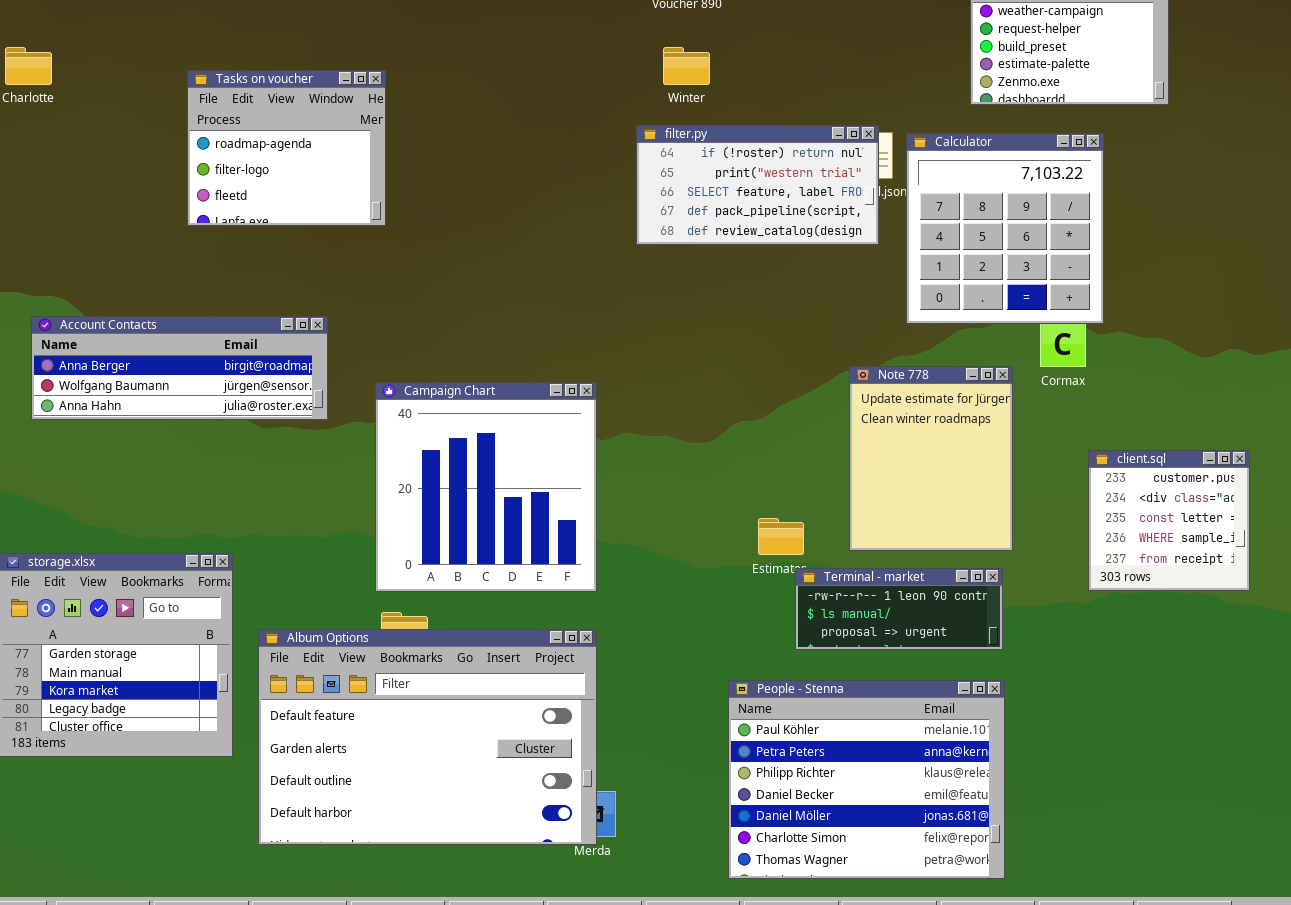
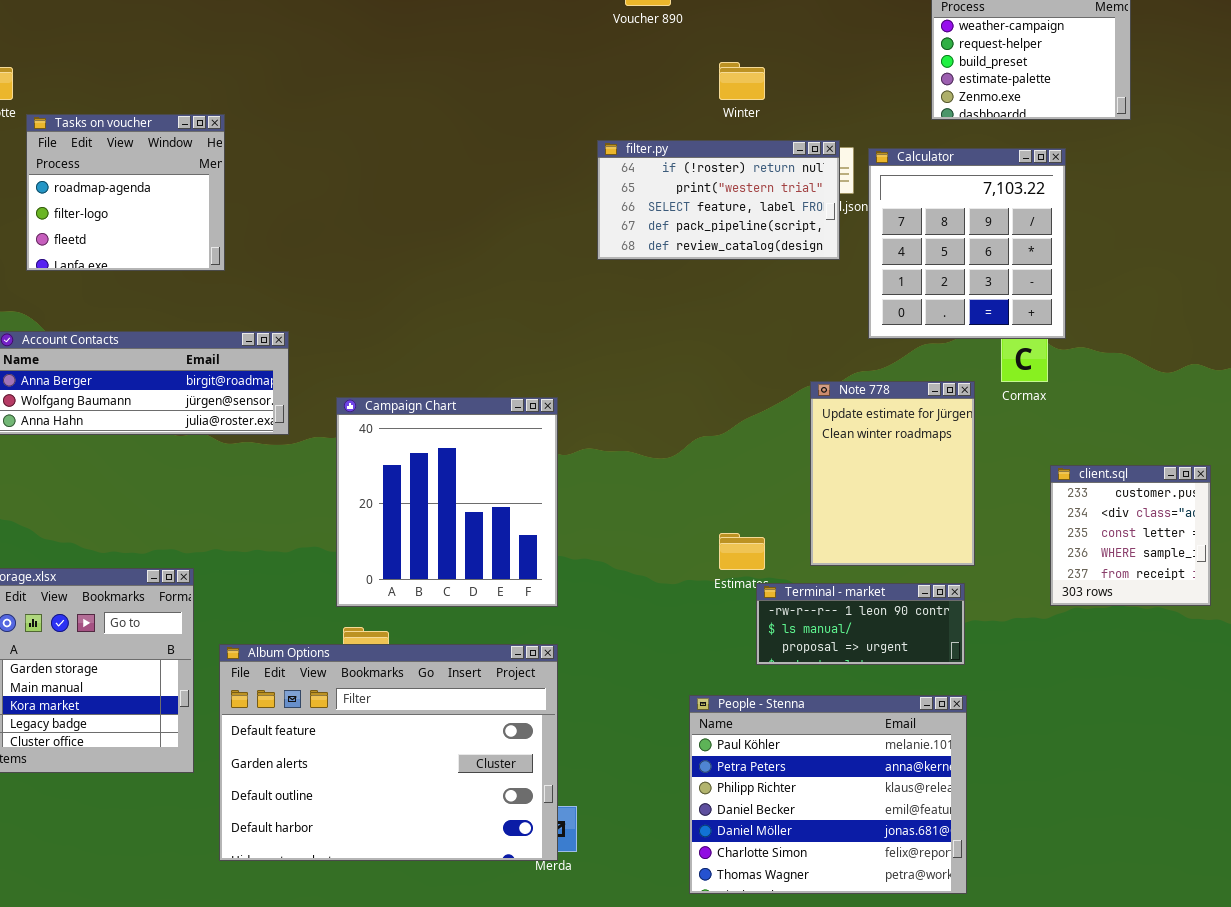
Winter: [663,47,710,85] -> [719,62,765,100], moved
Tasks on voucher: [187,70,386,226] -> [26,114,225,271], moved

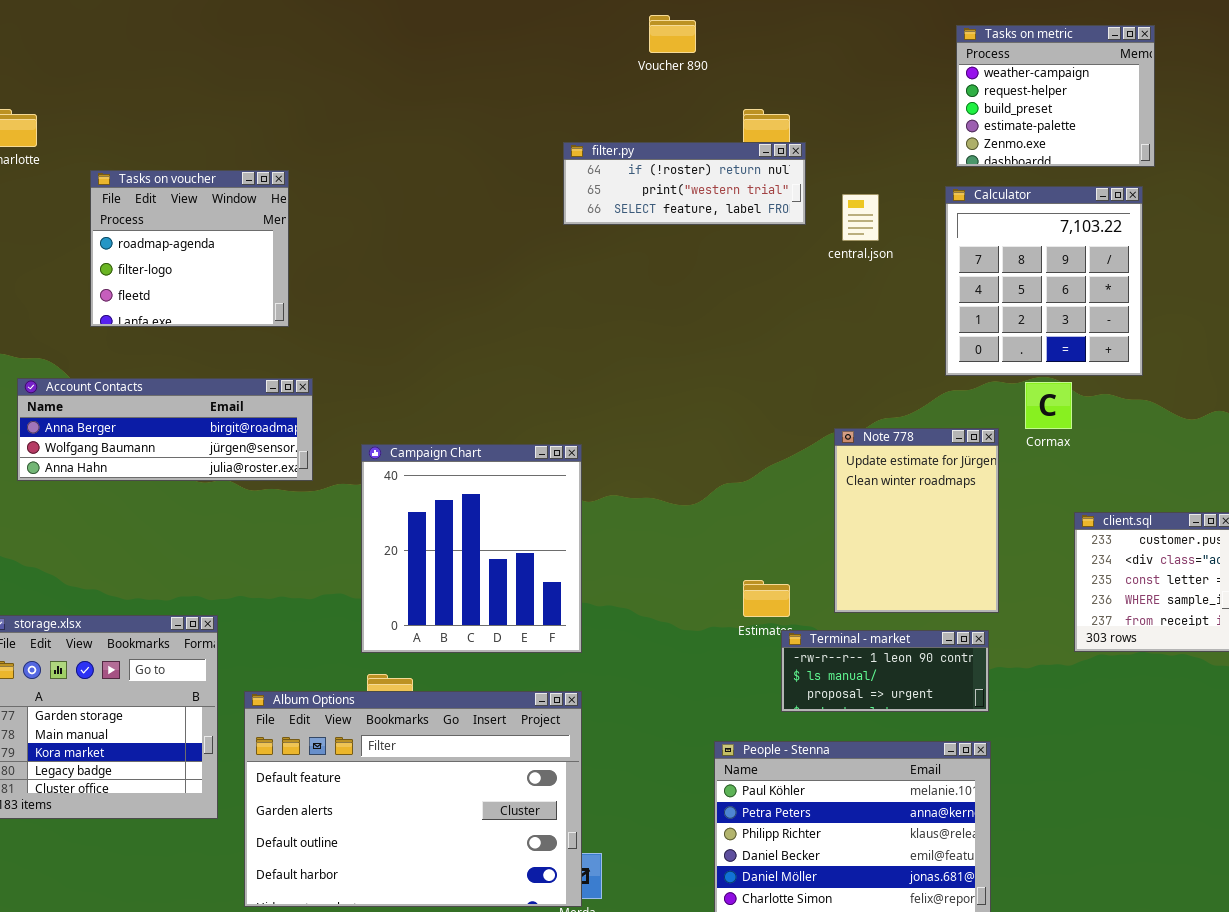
Tasks on voucher: [26,114,225,271] -> [90,170,289,327], moved
filter.py: [597,140,840,260] -> [563,142,806,225], moved, resized
Calculator: [868,148,1066,339] -> [945,186,1143,376], moved

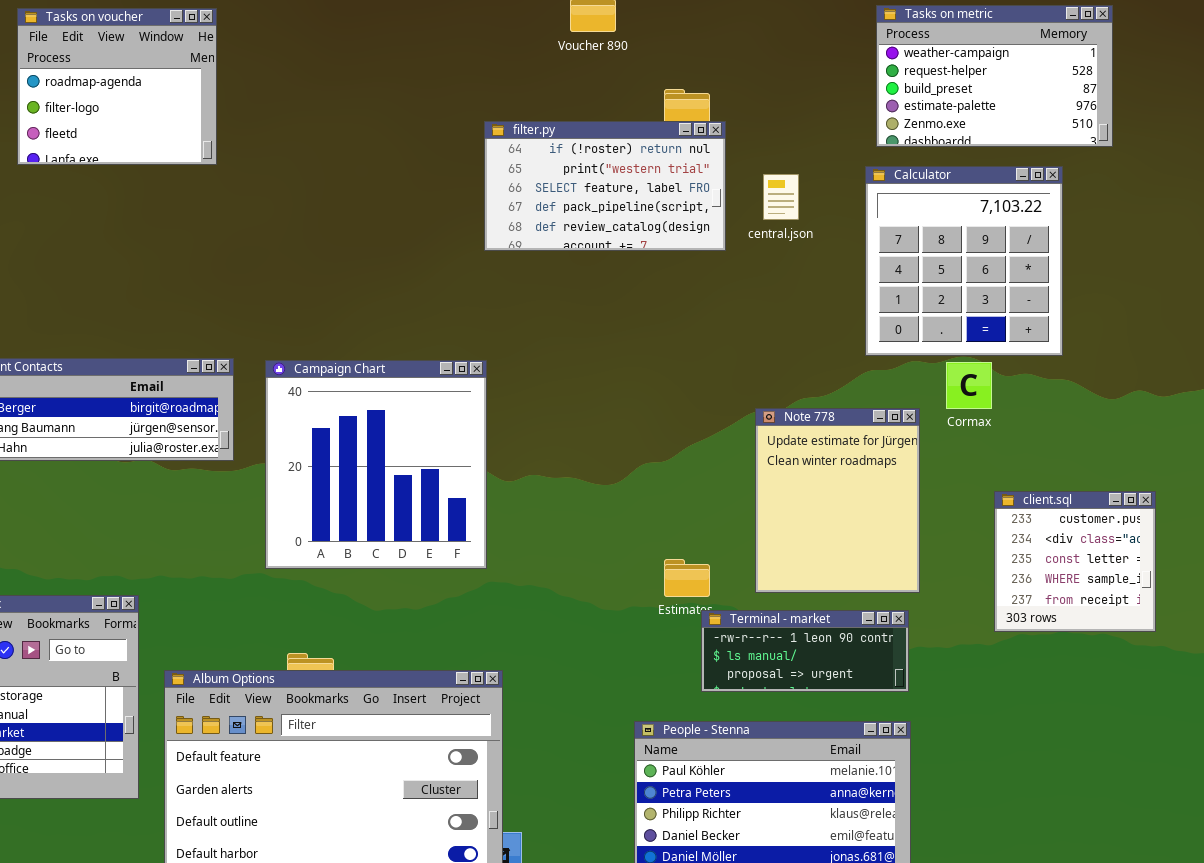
Tasks on metric: [956,25,1155,167] -> [876,5,1113,147], resized
filter.py: [563,142,806,225] -> [484,121,726,251], resized
Tasks on voucher: [90,170,289,327] -> [17,8,217,165], moved
Campaign Chart: [361,444,582,653] -> [265,360,487,569], moved

